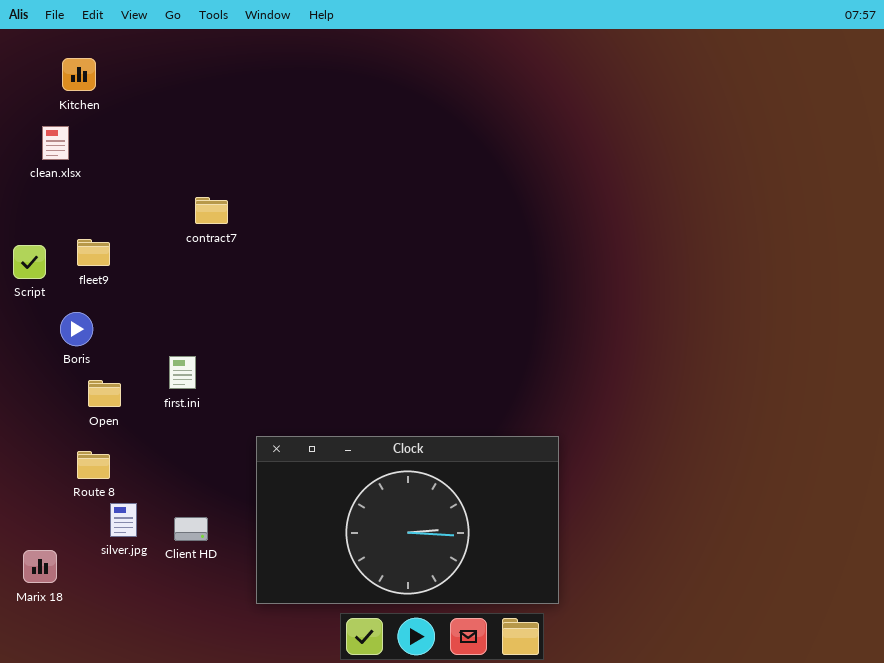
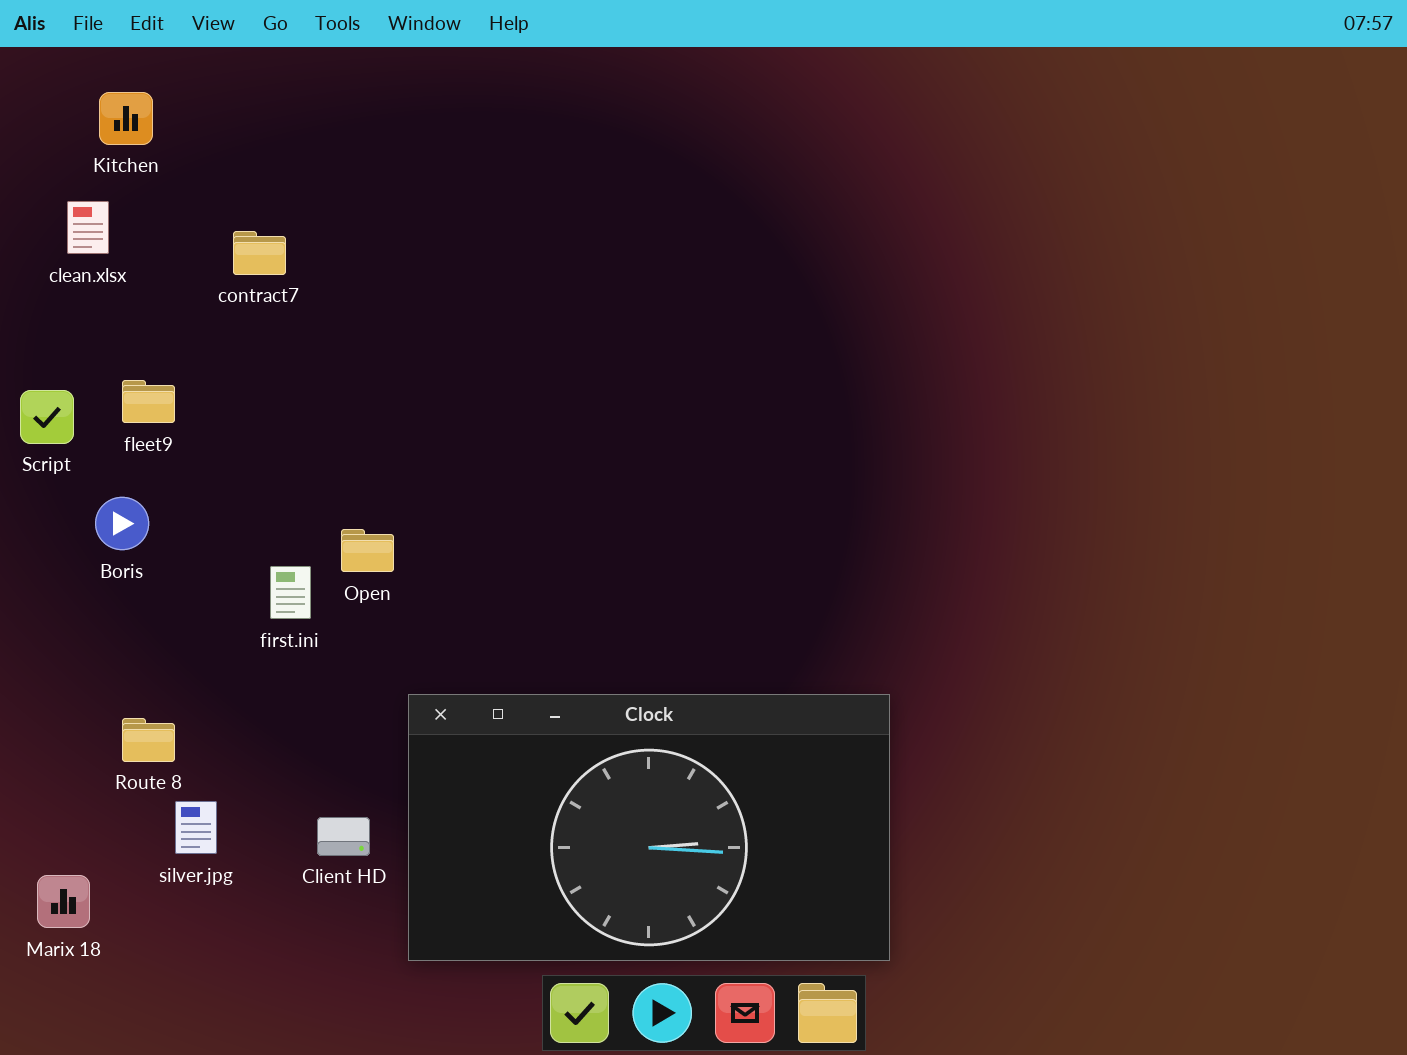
contract7: [195,197,228,224] -> [233,231,286,275], moved
Open: [88,380,121,407] -> [341,529,394,572], moved
Client HD: [174,517,208,541] -> [317,817,370,856], moved

